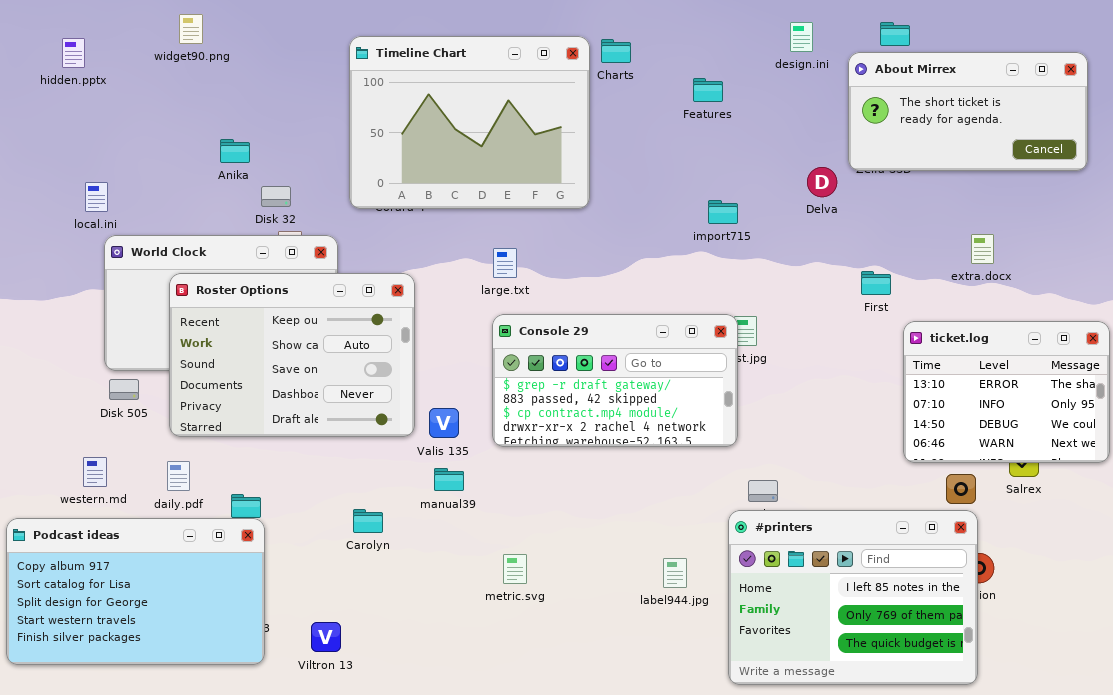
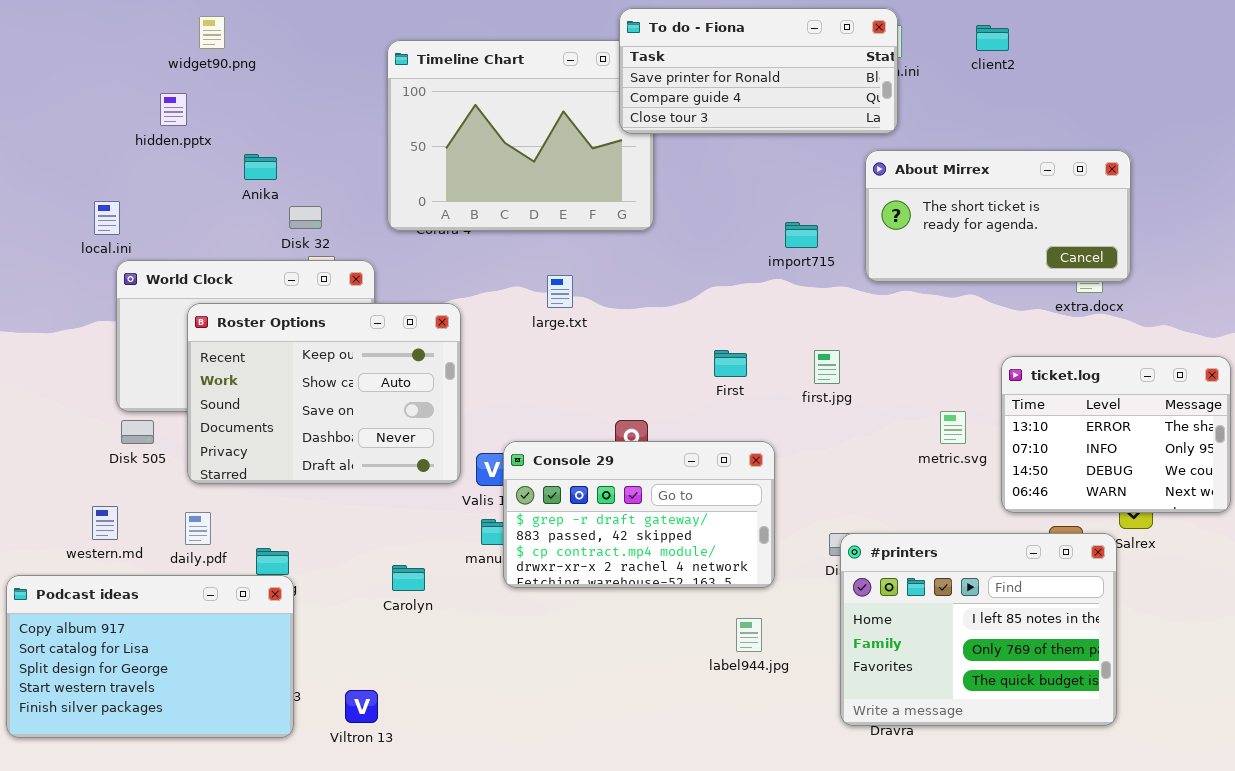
To do - Fiona: none -> [619,8,898,134], opened
hidden.pptx: [62,38,85,68] -> [160,93,187,126], moved
About Mirrex: [848,52,1088,171] -> [865,150,1131,282], moved
First: [861,271,891,295] -> [714,350,747,377], moved
Console 29: [492,314,738,447] -> [503,441,775,588], moved
#printers: [728,510,978,685] -> [840,533,1117,726], moved
metric.svg: [503,554,527,584] -> [940,411,966,444], moved

